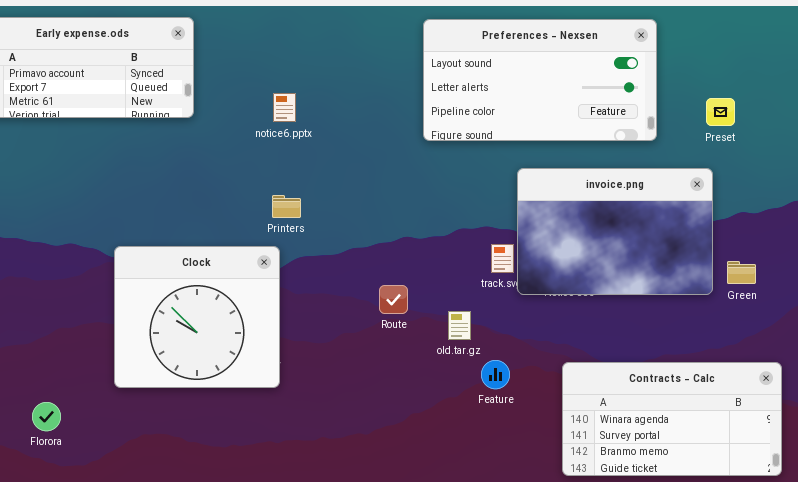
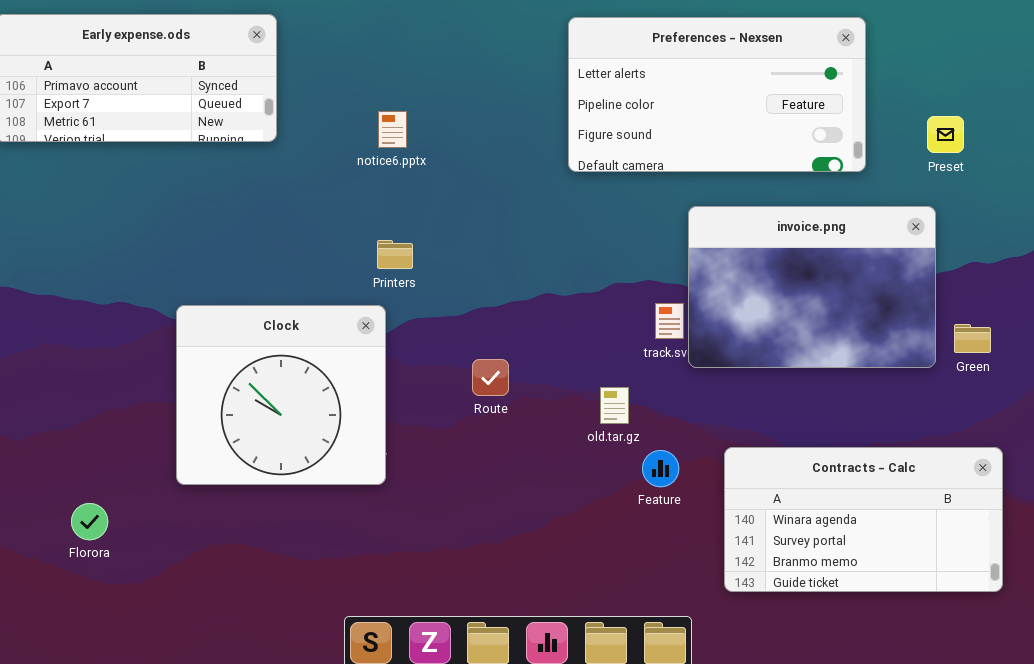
Preferences - Nexsen: [423,19,657,141] -> [568,17,866,172], scrolled down 1 row
Route: [379,285,408,314] -> [472,359,509,396], moved
Contracts - Calc: [562,362,782,476] -> [724,447,1003,592], moved

